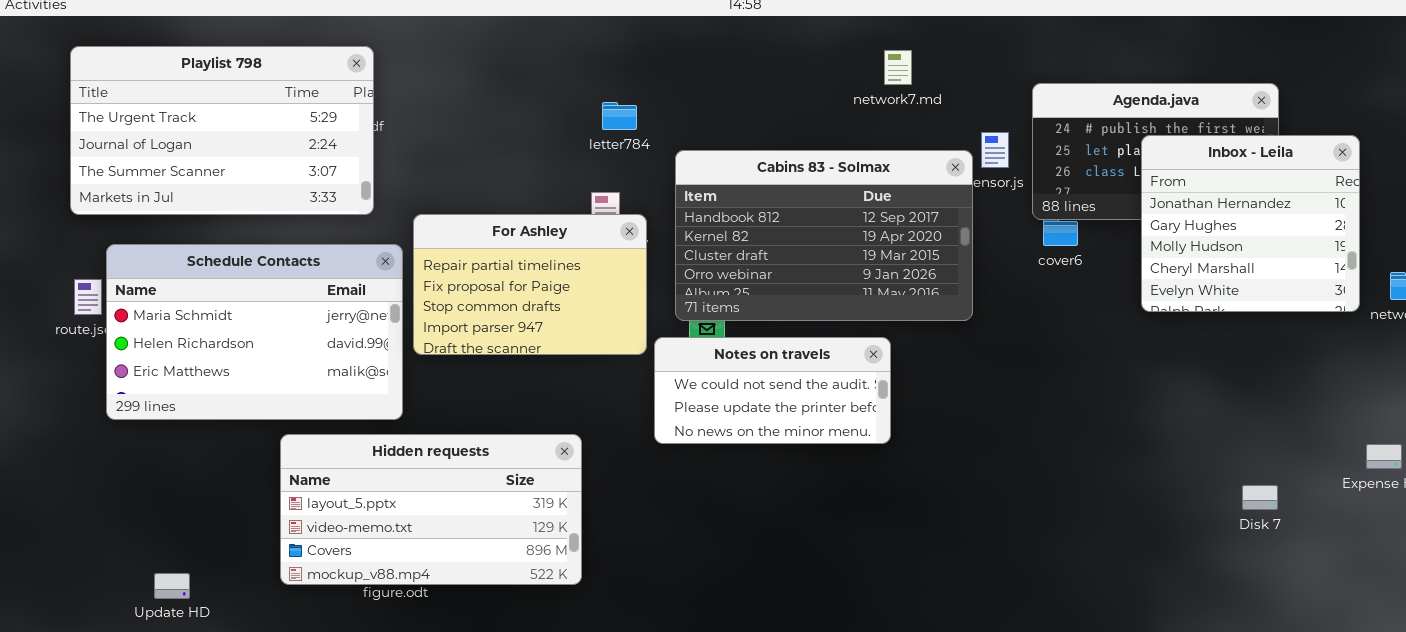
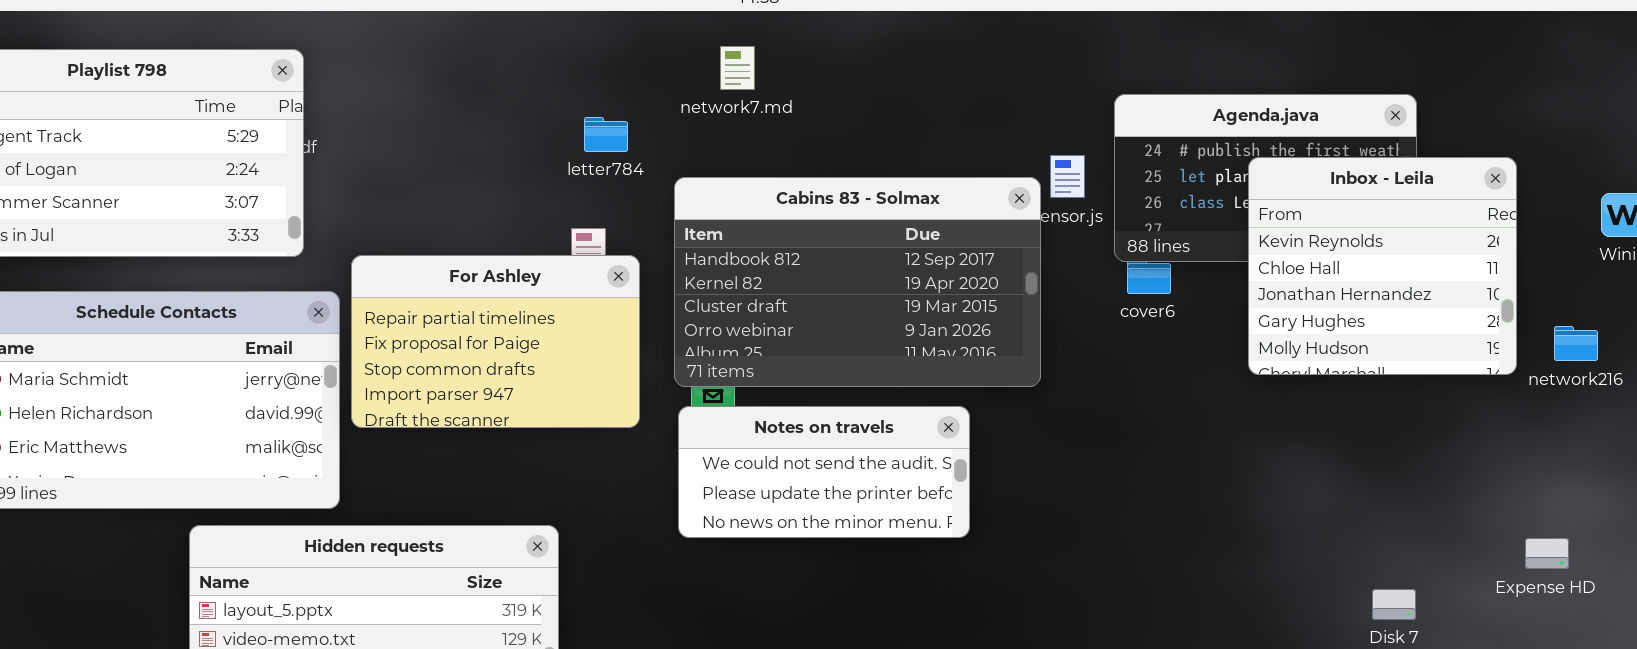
network7.md: [884,50,912,85] -> [720,46,755,90], moved
Inbox - Leila: [1141,135,1360,312] -> [1248,157,1517,375], scrolled up 2 rows
Notes on travels: [654,337,891,444] -> [678,406,970,538], moved

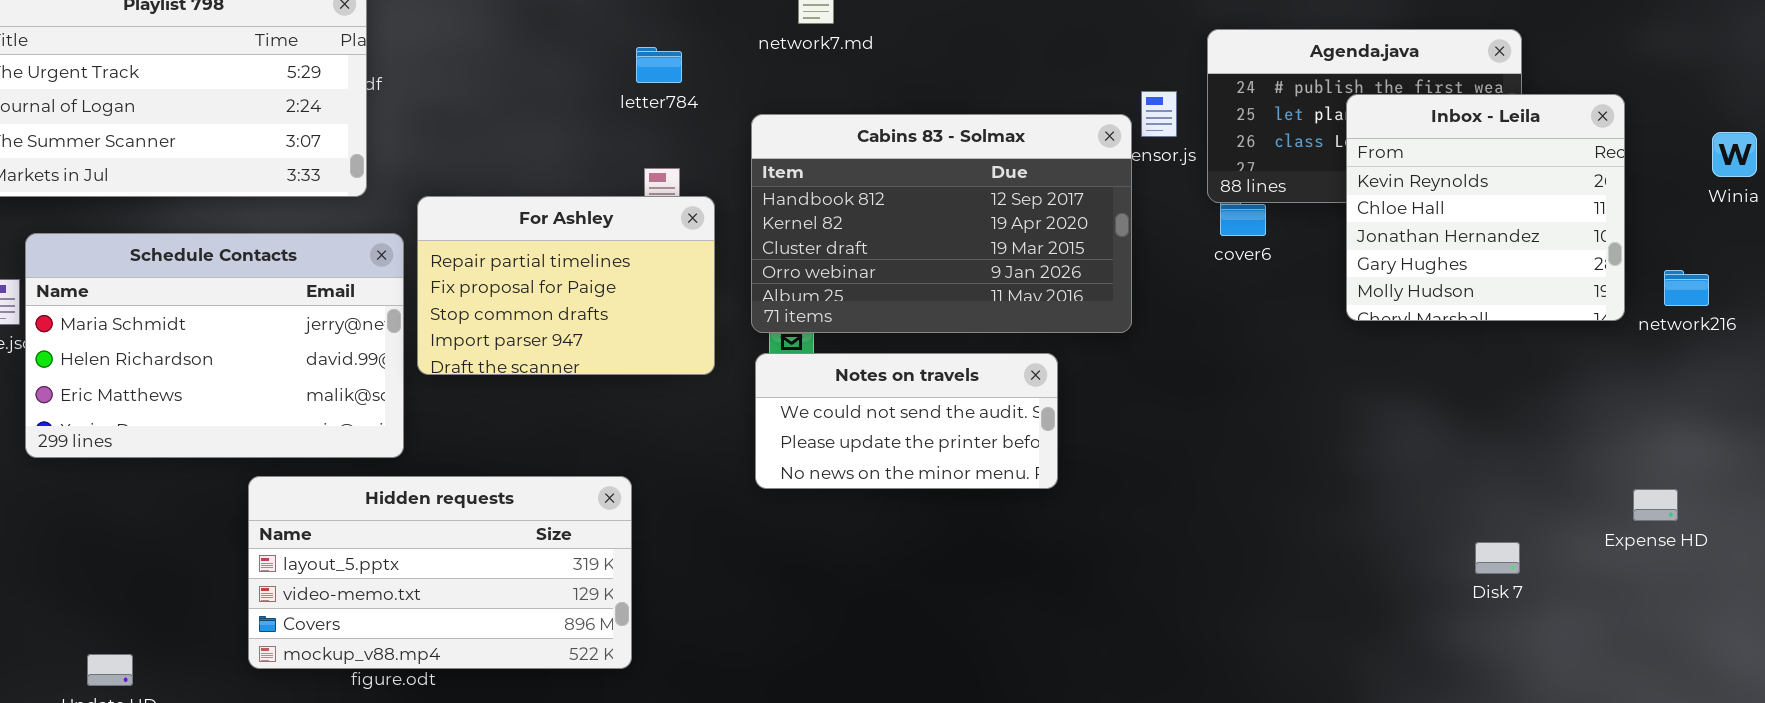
letter784: [584,117,628,152] -> [636,47,682,83], moved

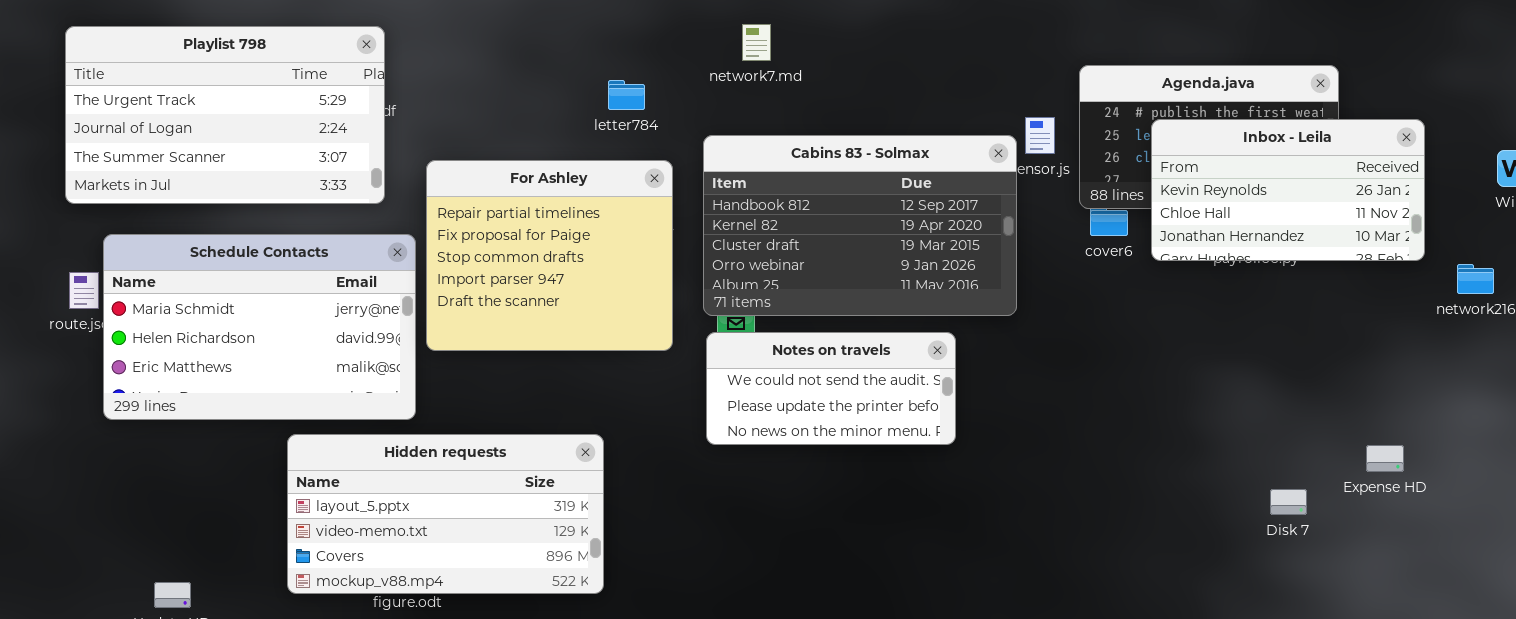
Inbox - Leila: [1346,94,1625,321] -> [1151,119,1425,261], resized
For Ashley: [417,196,715,375] -> [426,160,673,351], resized
Expense HD: [1633,489,1678,521] -> [1366,445,1404,472], moved
Disk 7: [1475,542,1520,574] -> [1270,489,1307,515], moved

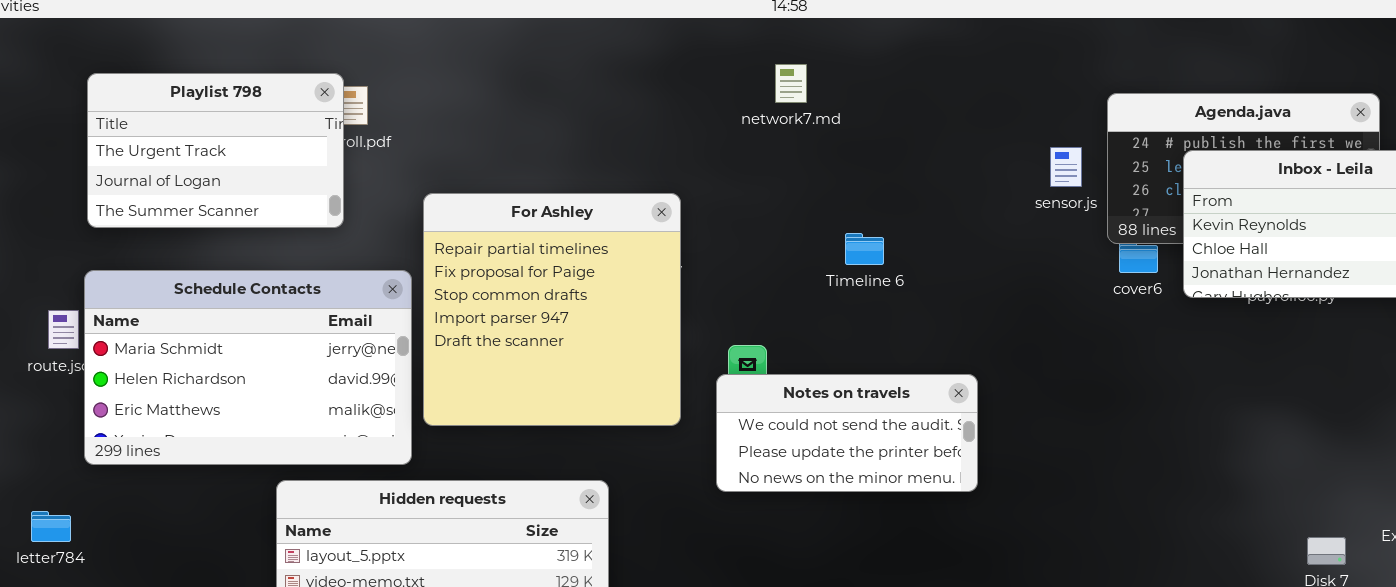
network7.md: [742,24,771,61] -> [775,64,807,103], moved
Playlist 798: [65,26,385,204] -> [87,73,344,228], moved, resized
letter784: [608,80,645,110] -> [31,511,71,542], moved
Cabins 83 - Solmax: [703,135,1017,316] -> none, closed
For Ashley: [426,160,673,351] -> [423,193,681,426], resized

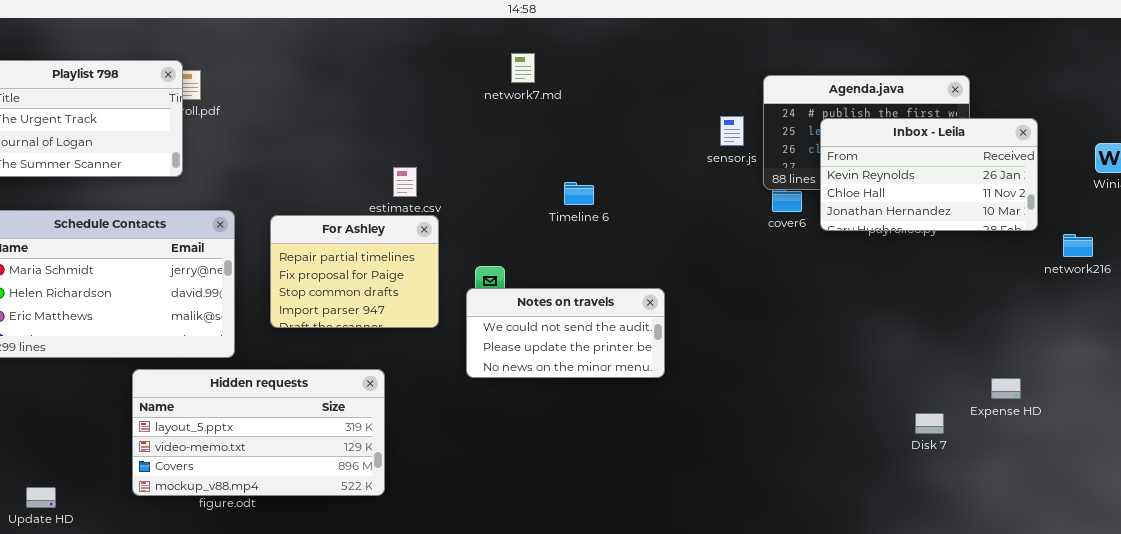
For Ashley: [423,193,681,426] -> [270,215,439,328], resized

